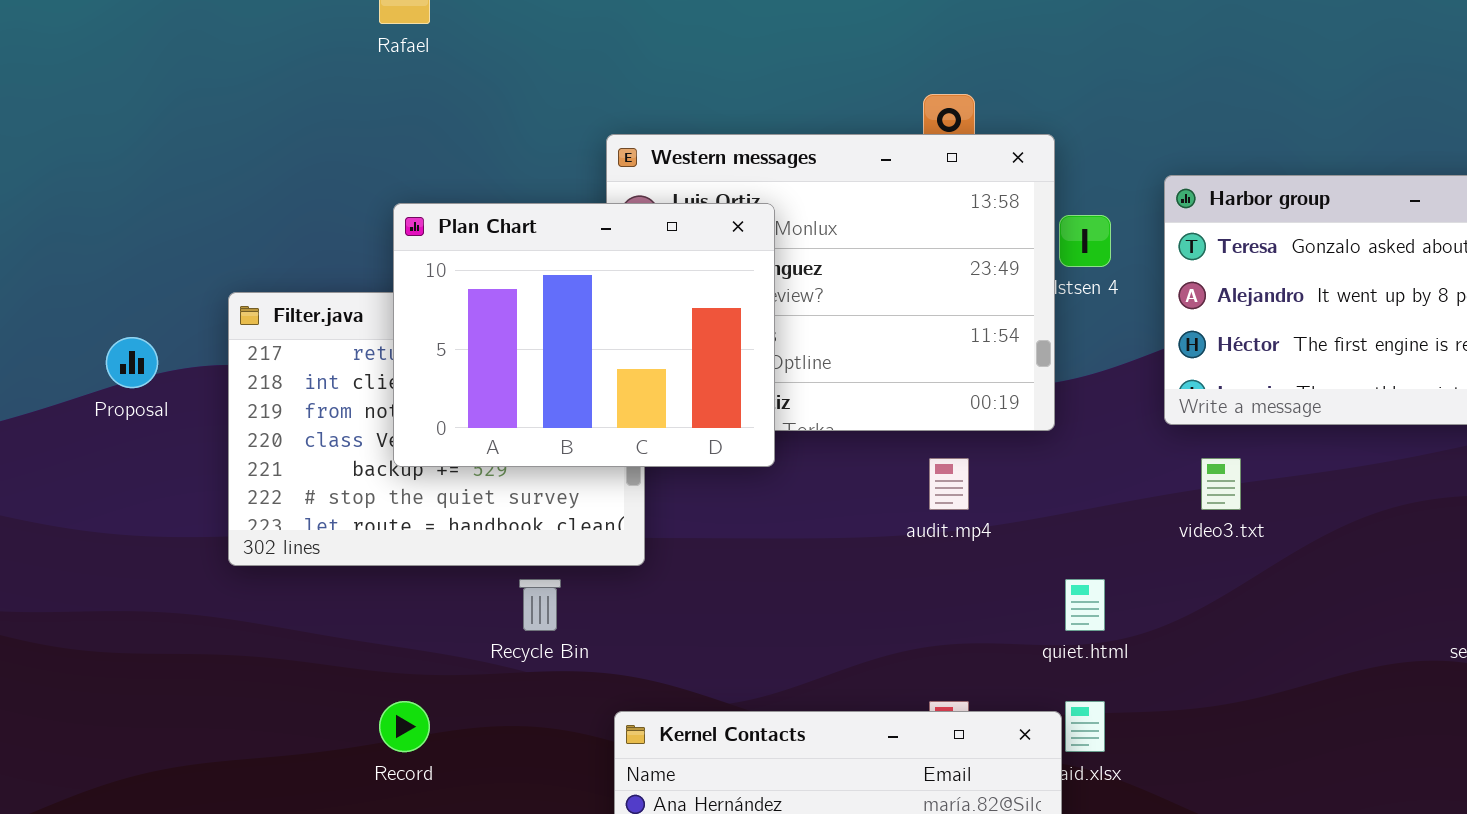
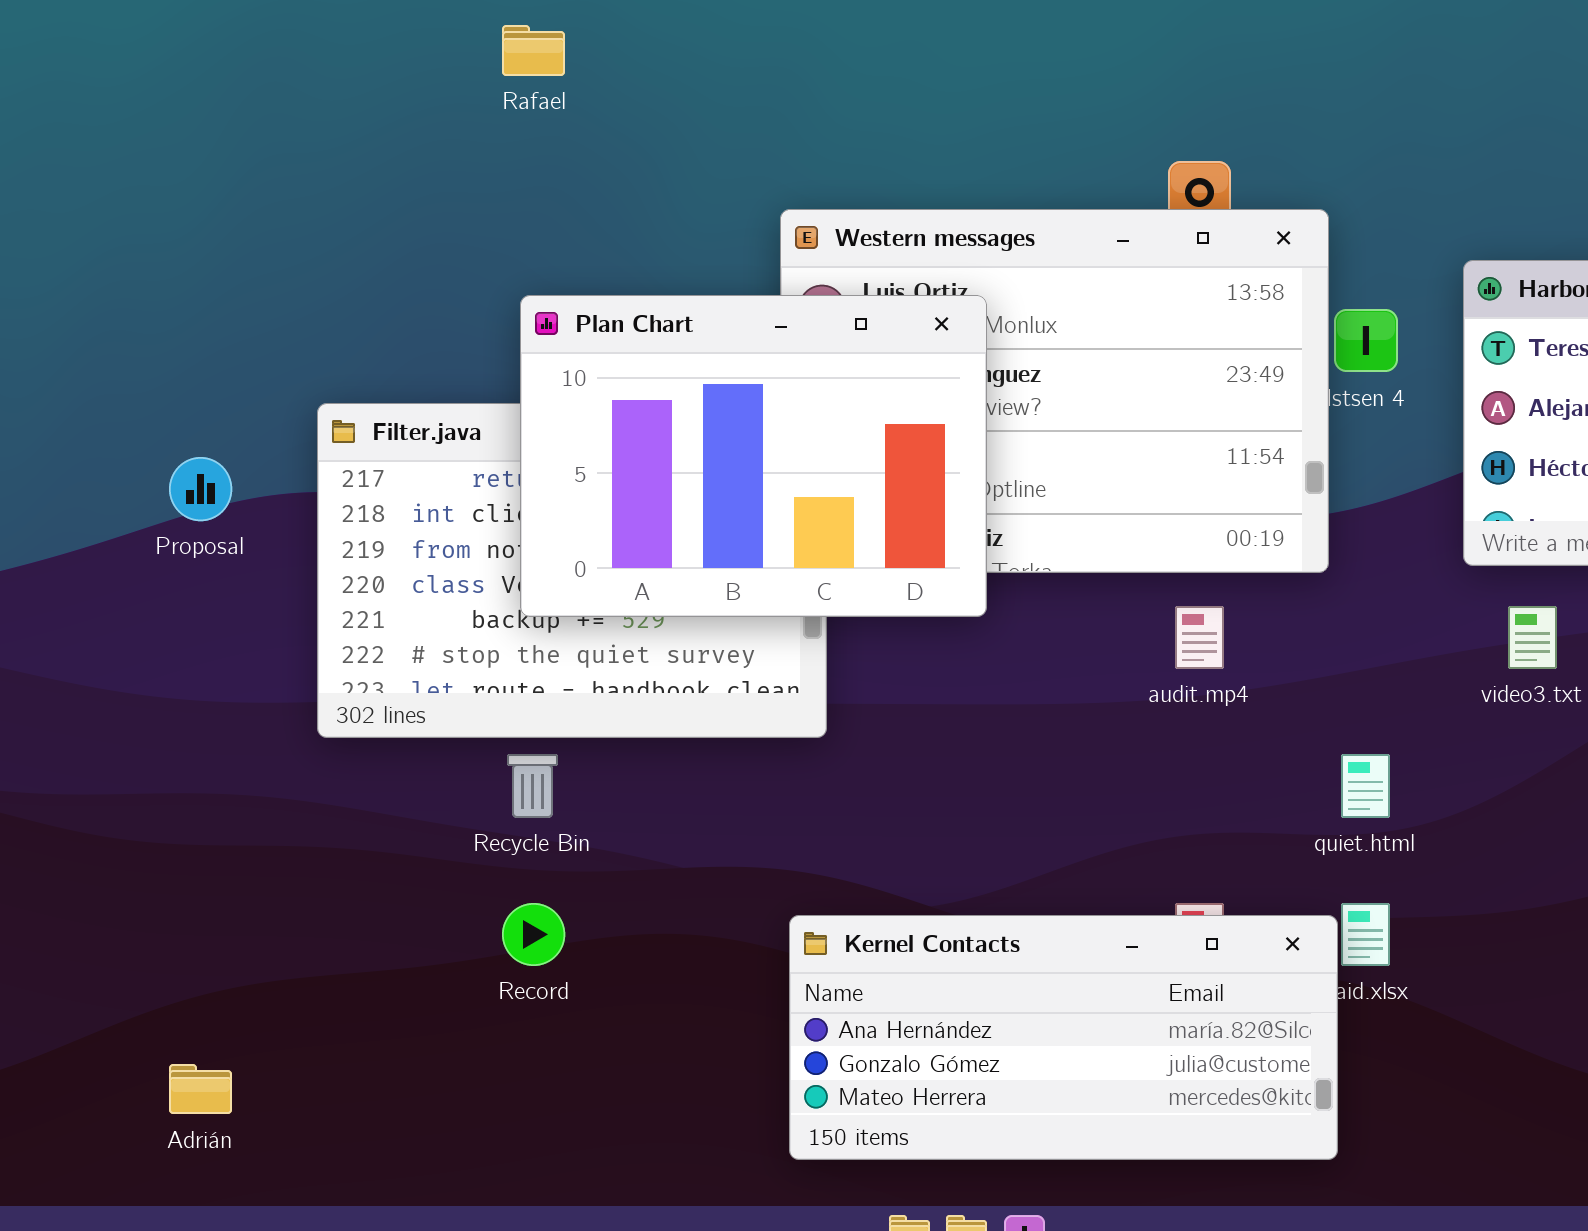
Recycle Bin: [519,579,561,631] -> [507,754,558,818], moved

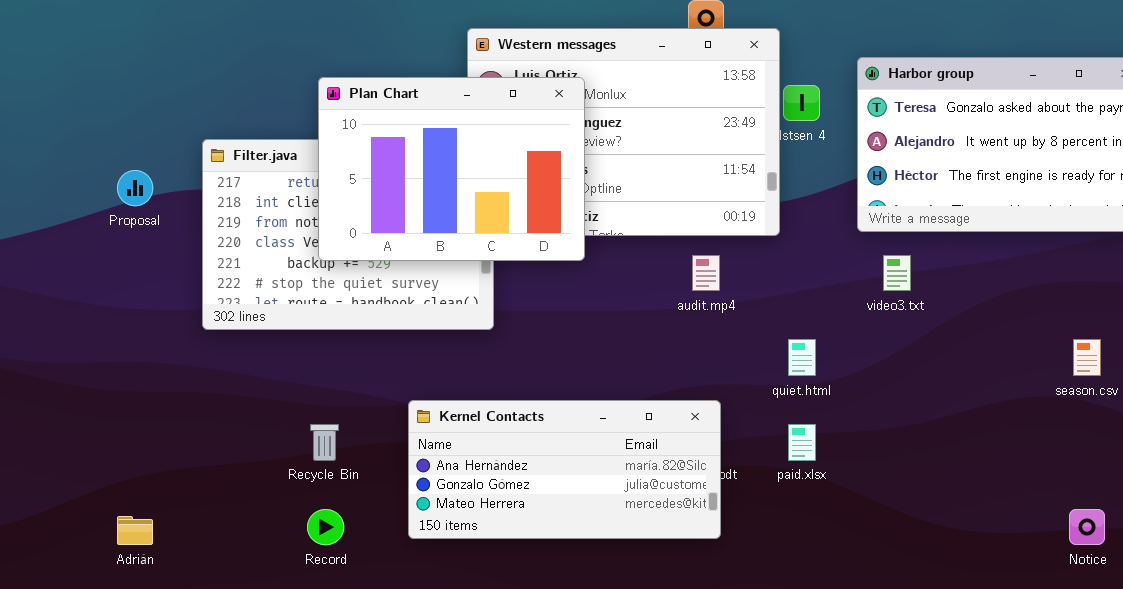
Recycle Bin: [507,754,558,818] -> [310,424,339,461], moved
Record: [502,903,565,966] -> [307,509,344,545], moved
Kernel Contacts: [789,915,1338,1160] -> [408,400,721,539], moved

